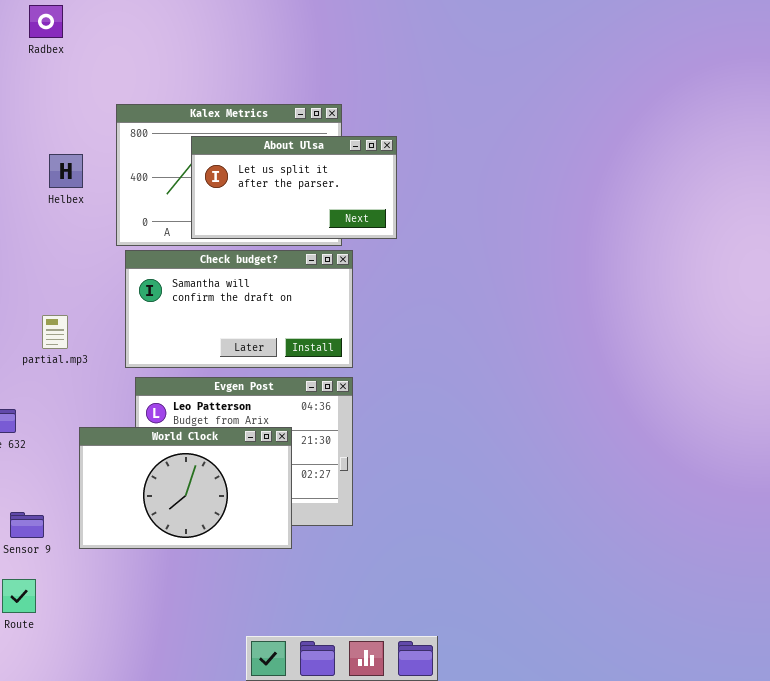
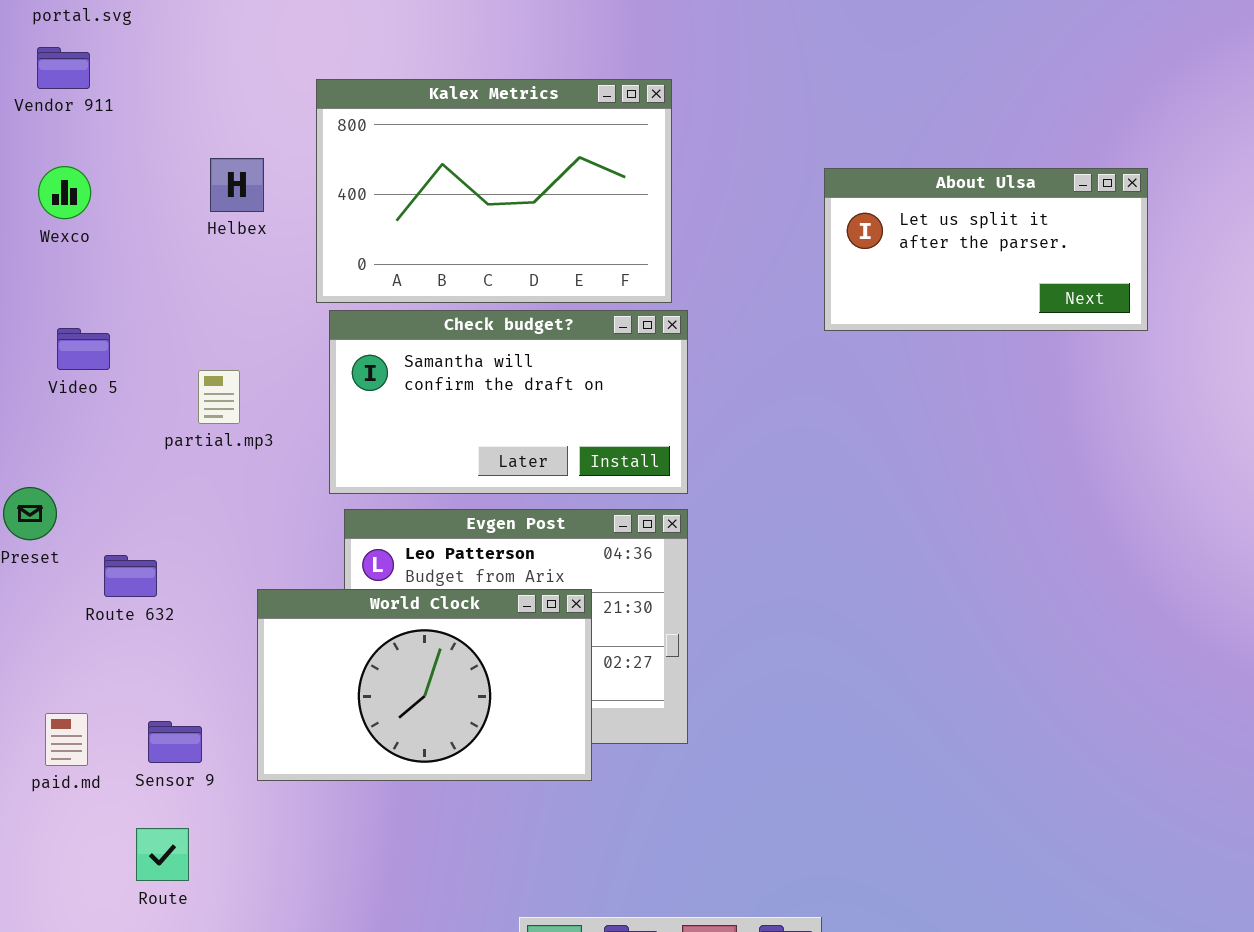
About Ulsa: [191,136,397,239] -> [824,168,1148,331], moved
partial.mp3: [42,315,68,349] -> [198,370,240,424], moved

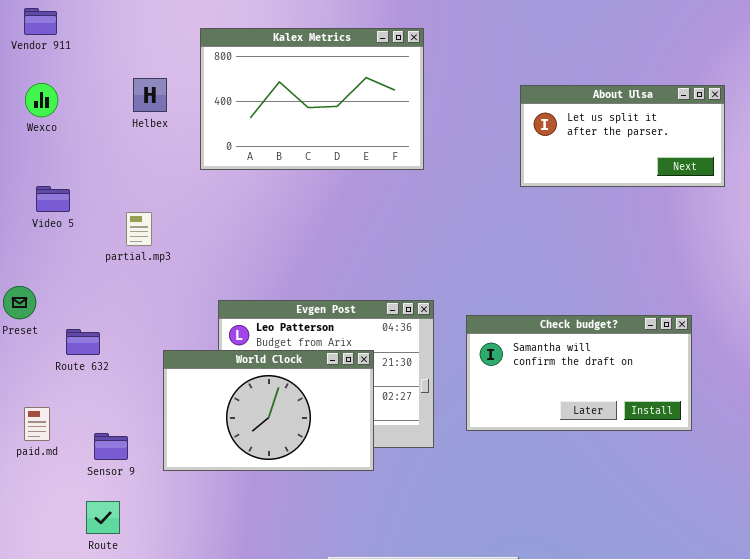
Check budget?: [329,310,688,494] -> [466,315,692,431], moved
paid.md: [45,713,88,766] -> [24,407,50,441], moved

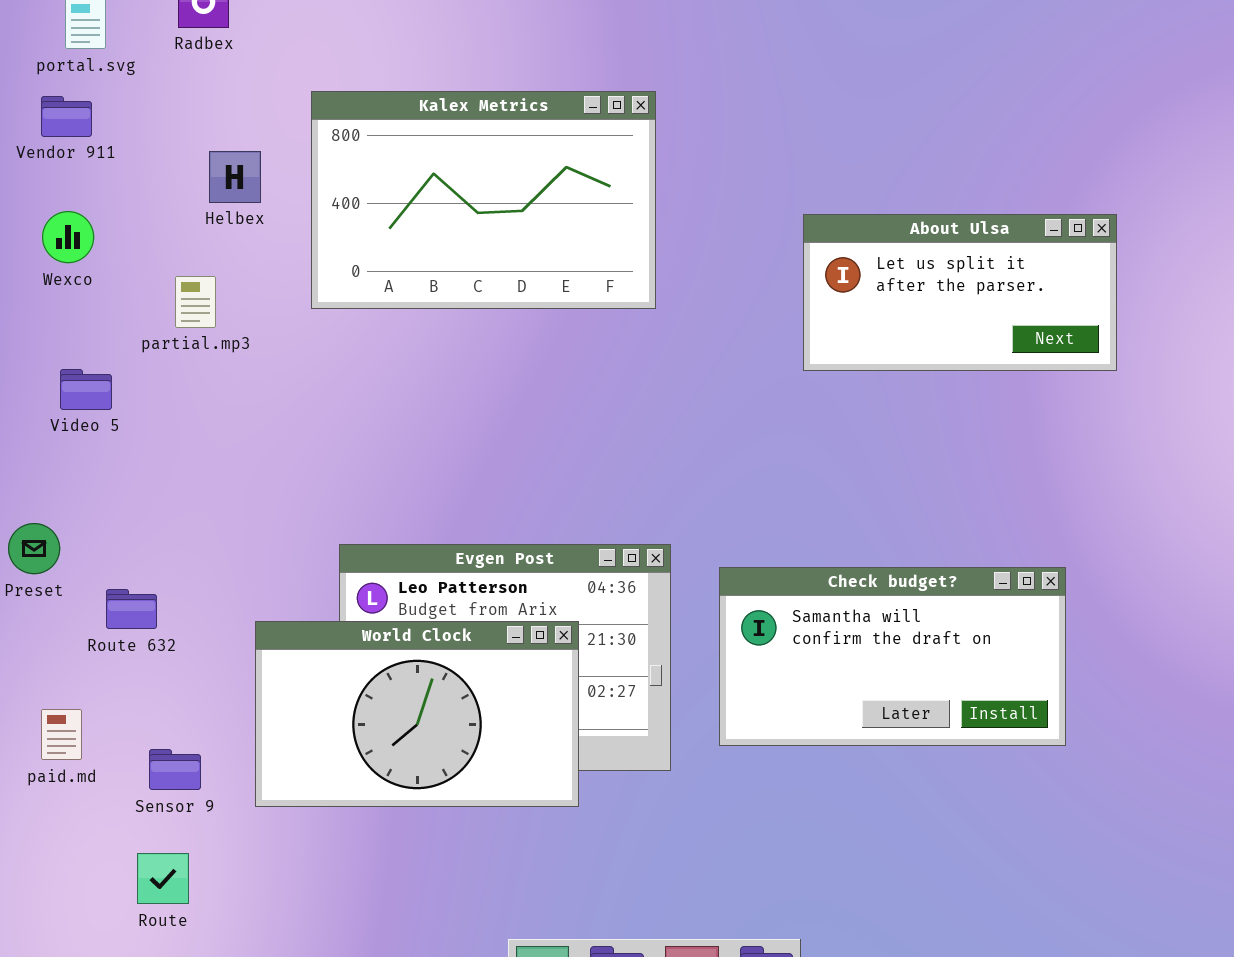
Kalex Metrics: [200,28,424,170] -> [311,91,656,309], moved
Helbex: [133,78,167,112] -> [209,151,261,203], moved
partial.mp3: [126,212,152,246] -> [175,276,216,328], moved

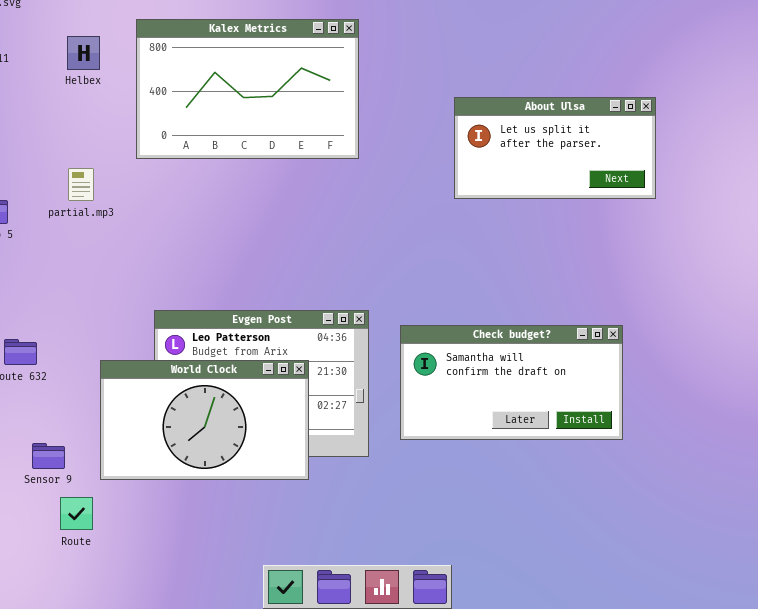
Helbex: [209,151,261,203] -> [67,36,100,70], moved
partial.mp3: [175,276,216,328] -> [68,168,94,201], moved
Route: [137,853,189,904] -> [60,497,93,530], moved

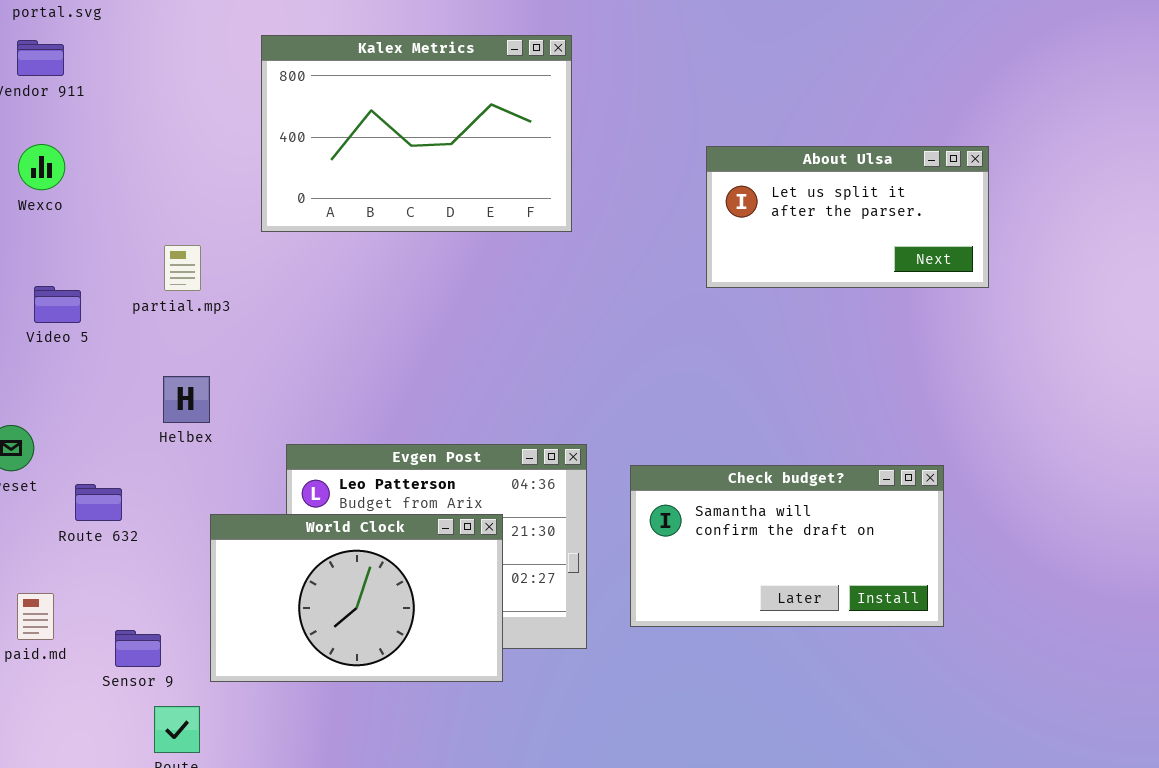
Helbex: [67,36,100,70] -> [163,376,210,423], moved

